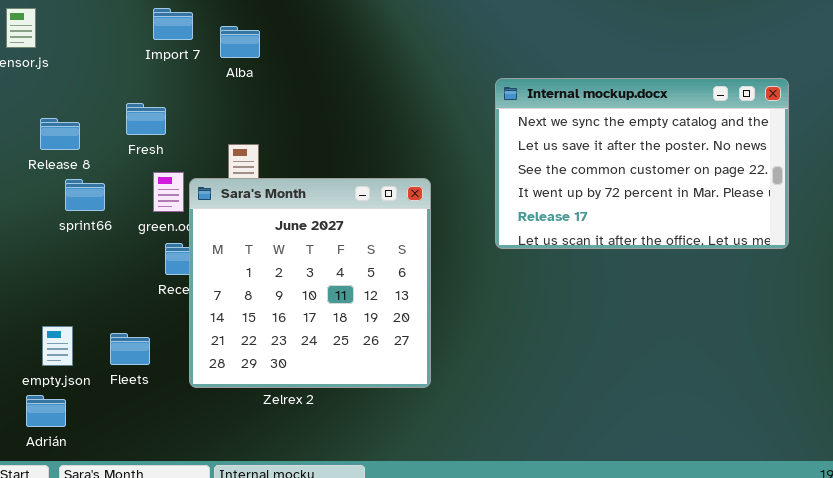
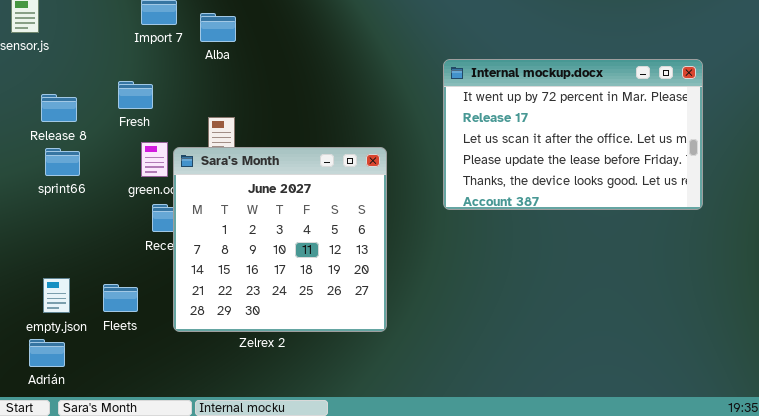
Internal mockup.docx: [495,78,789,249] -> [443,59,703,210], scrolled down 3 rows
sprint66: [65,179,105,211] -> [45,148,80,176], moved

